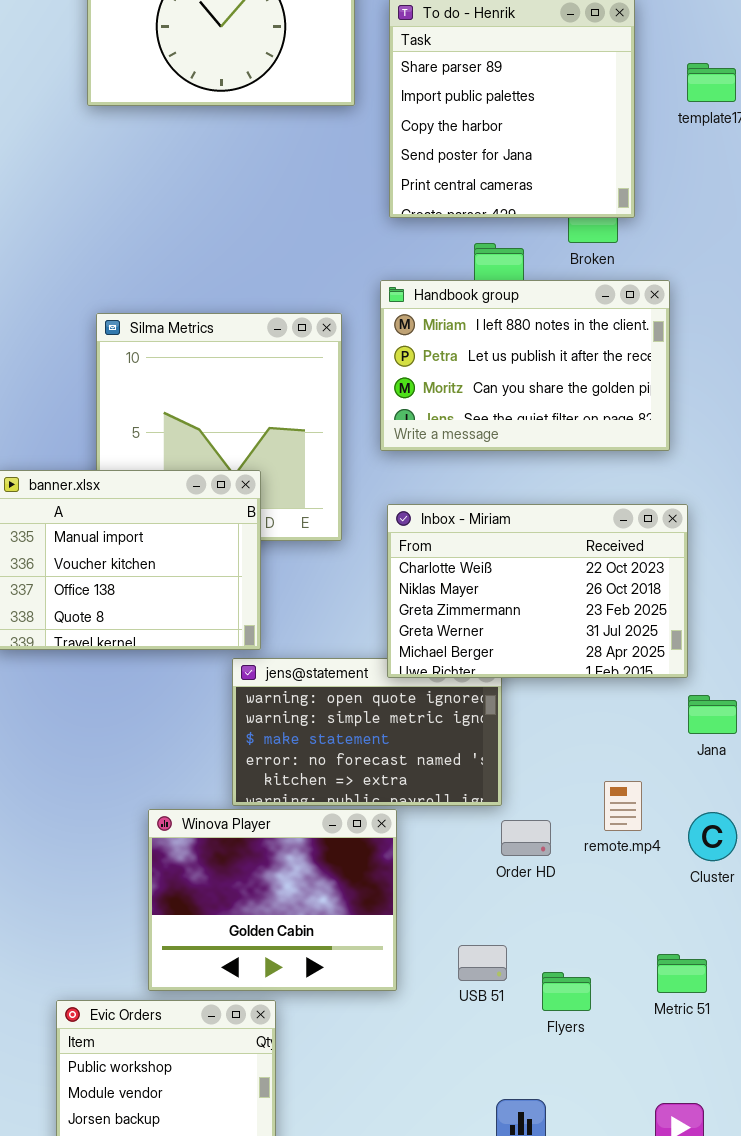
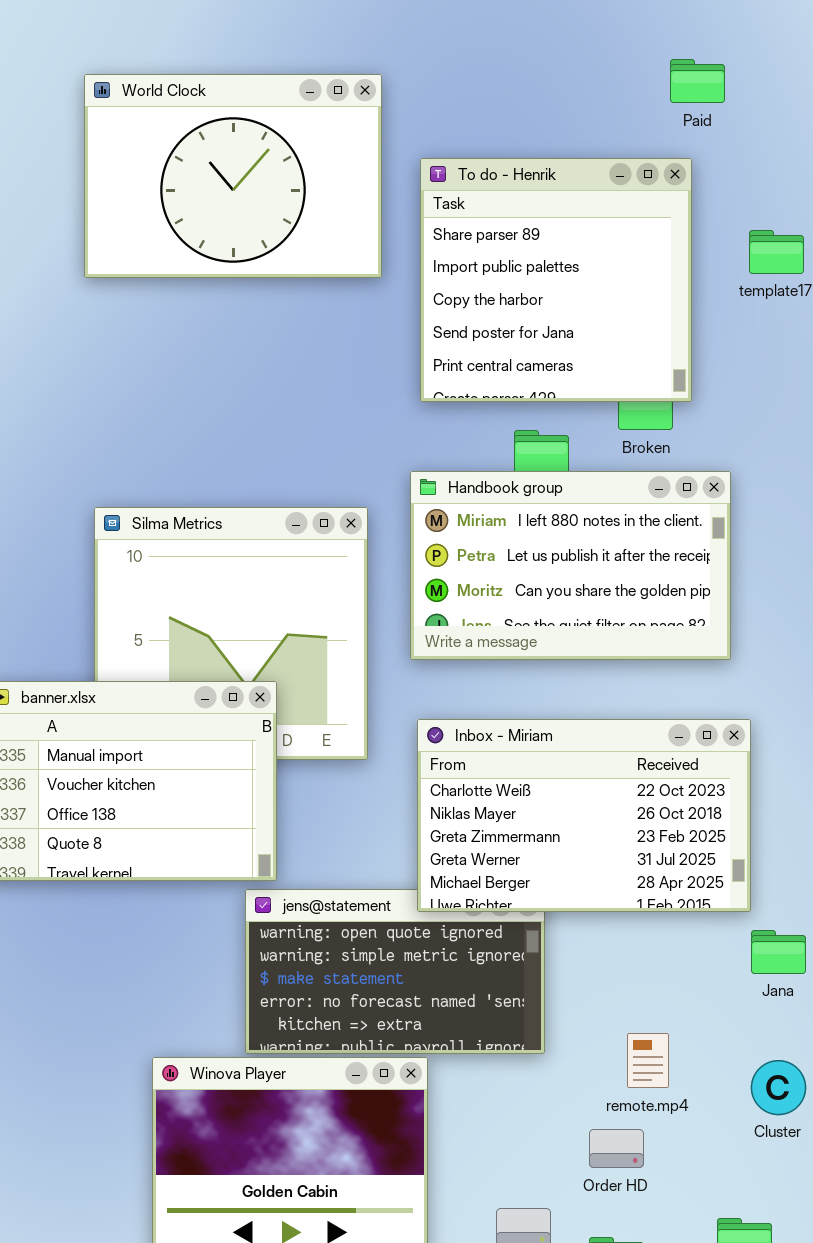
remote.mp4: [604,781,642,831] -> [627,1033,669,1088], moved
Order HD: [501,820,551,856] -> [589,1129,644,1168], moved

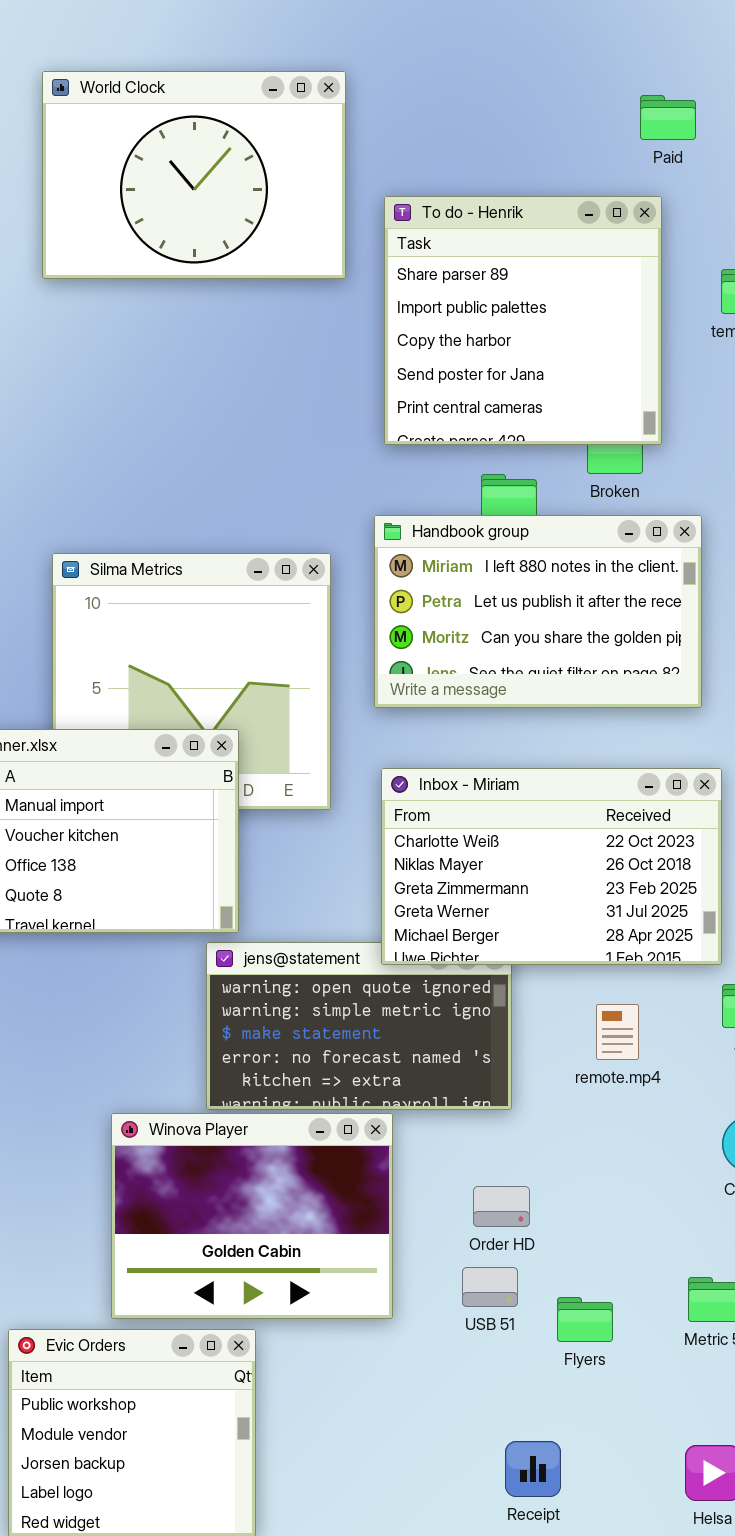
World Clock: [84,74,382,278] -> [42,71,346,279], moved
remote.mp4: [627,1033,669,1088] -> [596,1004,639,1060], moved
Order HD: [589,1129,644,1168] -> [473,1186,530,1227], moved

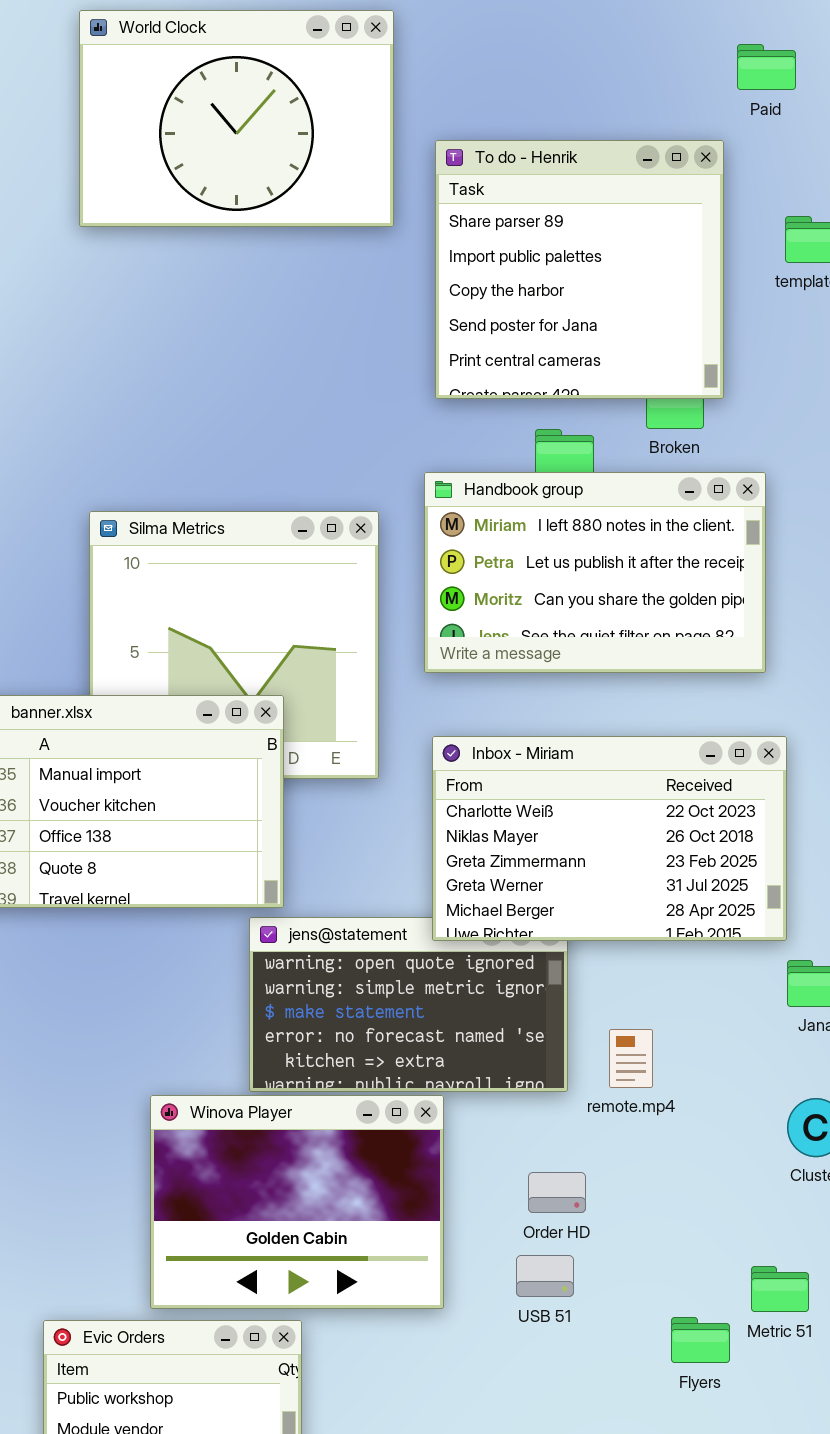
Paid: [640,95,696,140] -> [737,44,796,90], moved
remote.mp4: [596,1004,639,1060] -> [609,1029,653,1088], moved
Flyers: [557,1297,613,1342] -> [671,1317,730,1363], moved

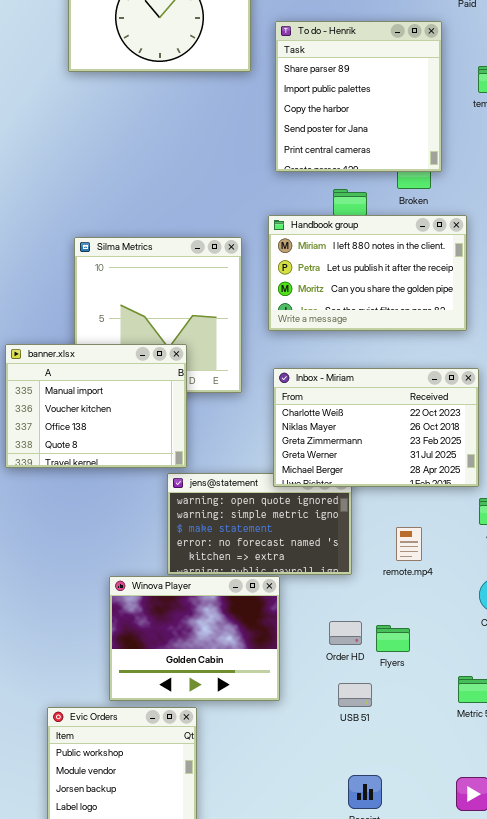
remote.mp4: [609,1029,653,1088] -> [396,527,422,561], moved
USB 51: [516,1255,574,1297] -> [338,683,372,707], moved
Flyers: [671,1317,730,1363] -> [376,625,410,652], moved

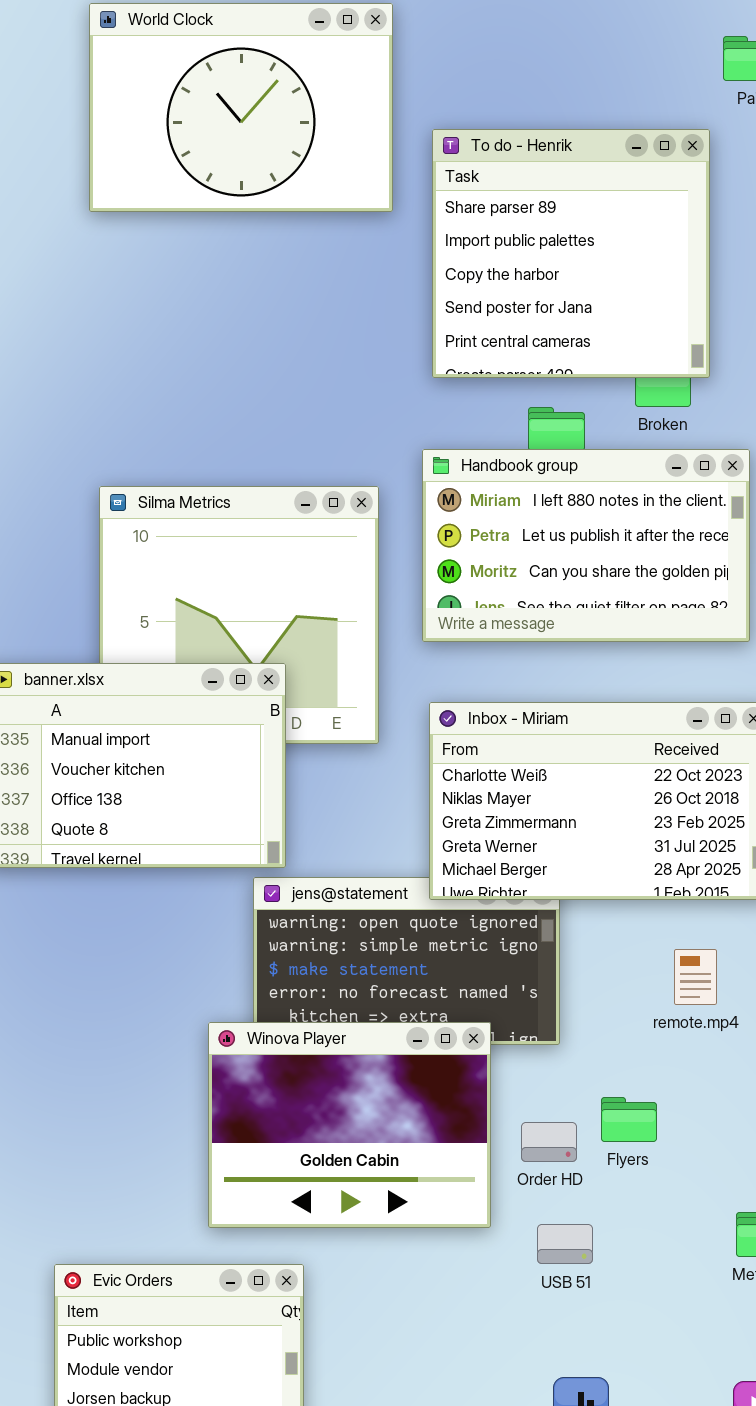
remote.mp4: [396,527,422,561] -> [674,949,717,1005], moved
Winova Player: [109,576,280,701] -> [208,1022,491,1228], moved
Flyers: [376,625,410,652] -> [601,1097,657,1142], moved

